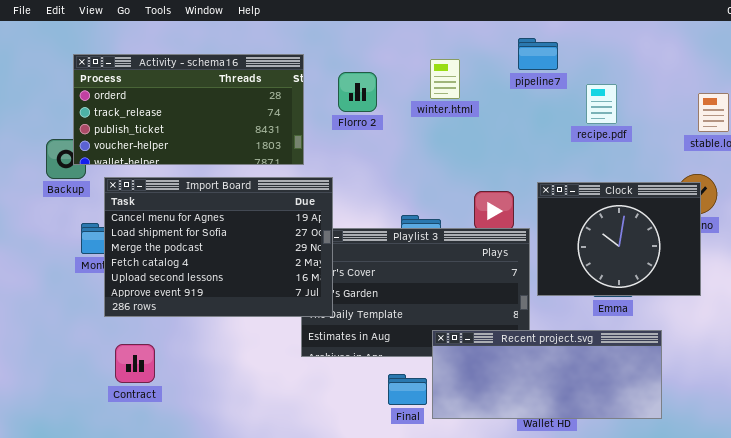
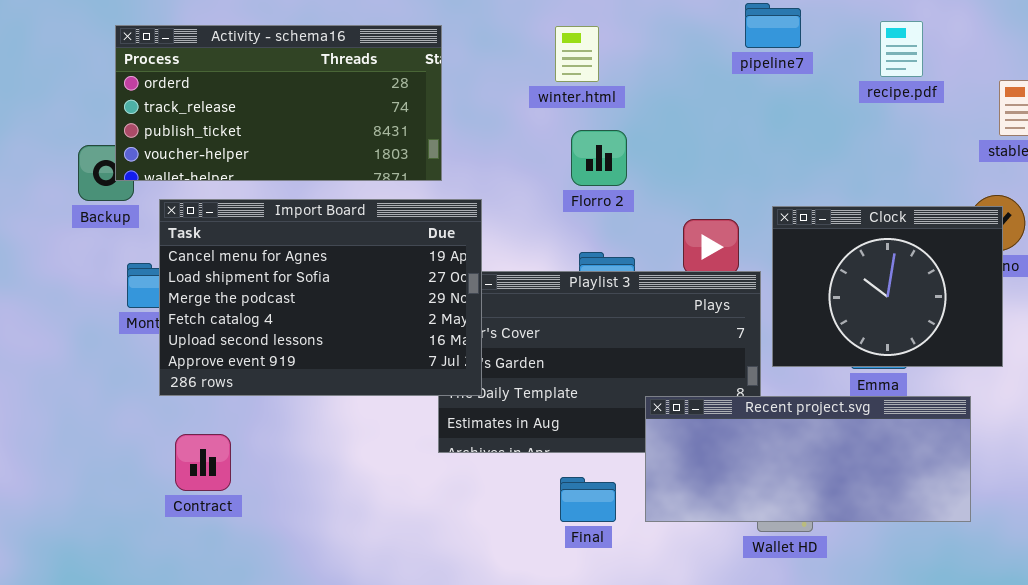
winter.html: [430,59,460,99] -> [555,26,599,82], moved
Florro 2: [338,72,377,112] -> [571,130,627,186], moved
recipe.pdf: [586,84,617,124] -> [880,21,923,77], moved
Recent project.svg: [432,330,662,419] -> [645,396,971,522], moved

